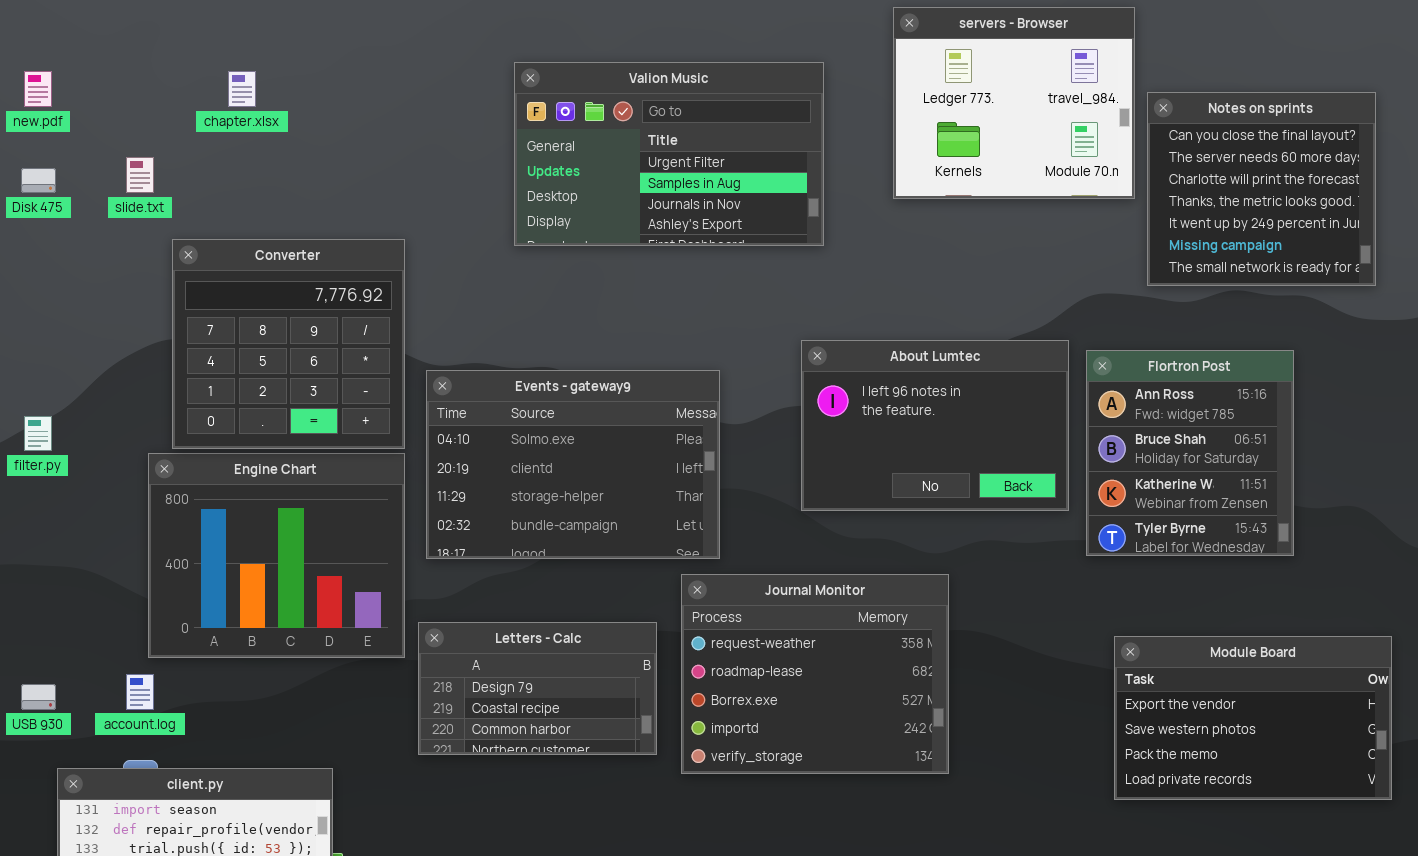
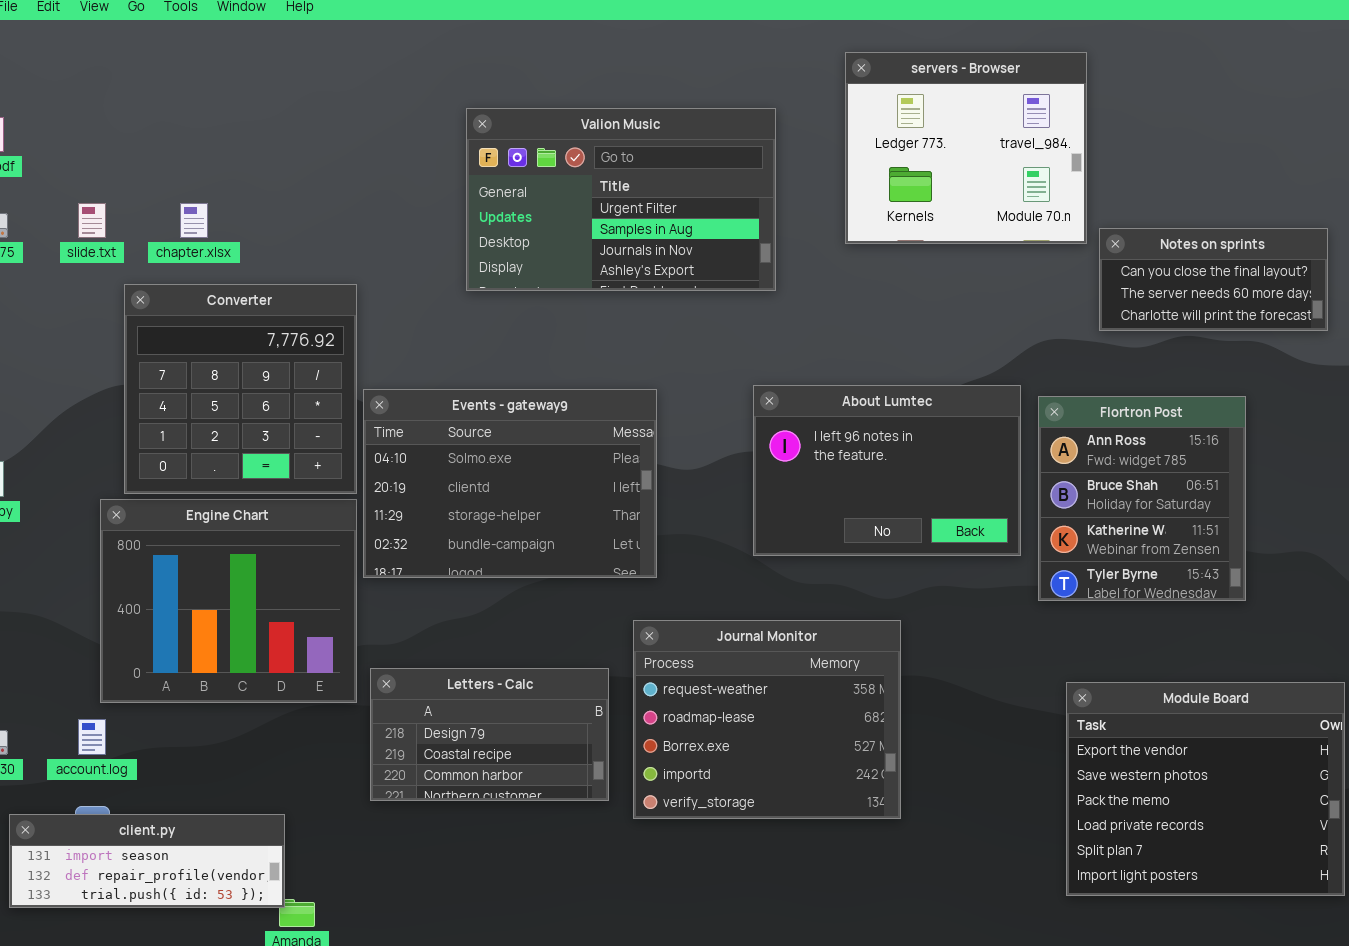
chapter.xlsx: [228,71,256,107] -> [180,203,208,238], moved
Notes on sprints: [1147,92,1376,286] -> [1099,228,1328,331], resized
Events - gateway9: [426,370,720,559] -> [363,389,657,578], moved
Module Board: [1114,636,1392,800] -> [1066,682,1345,896], resized

